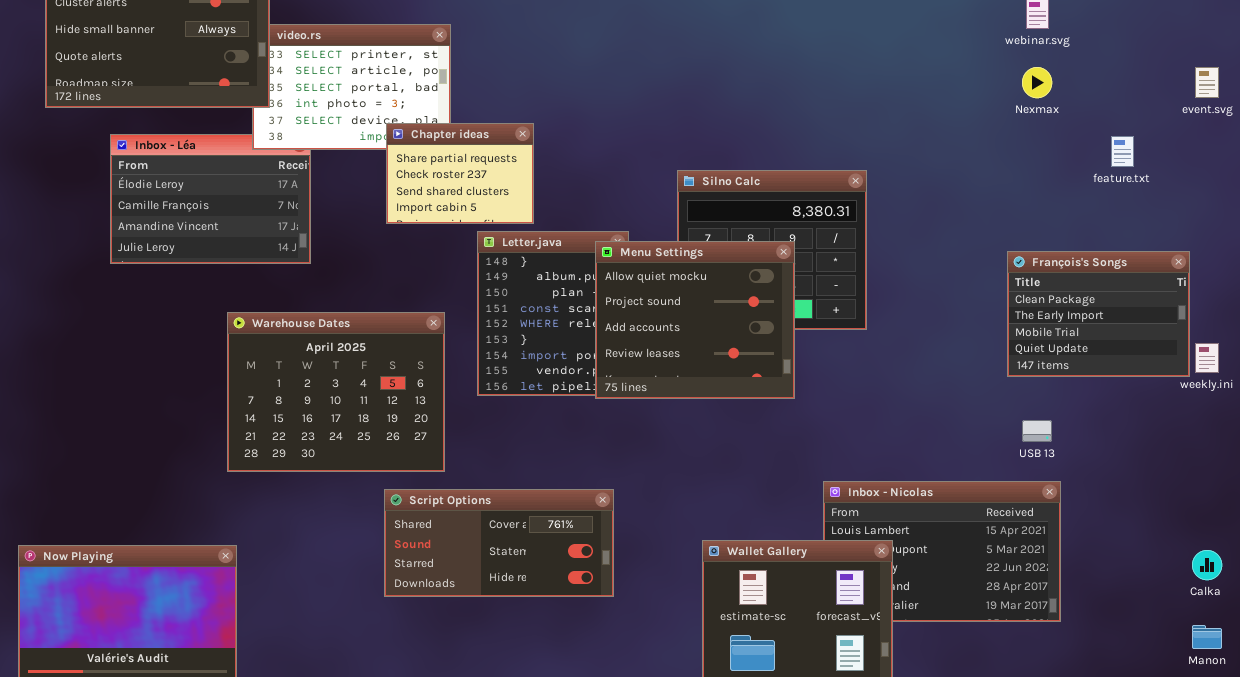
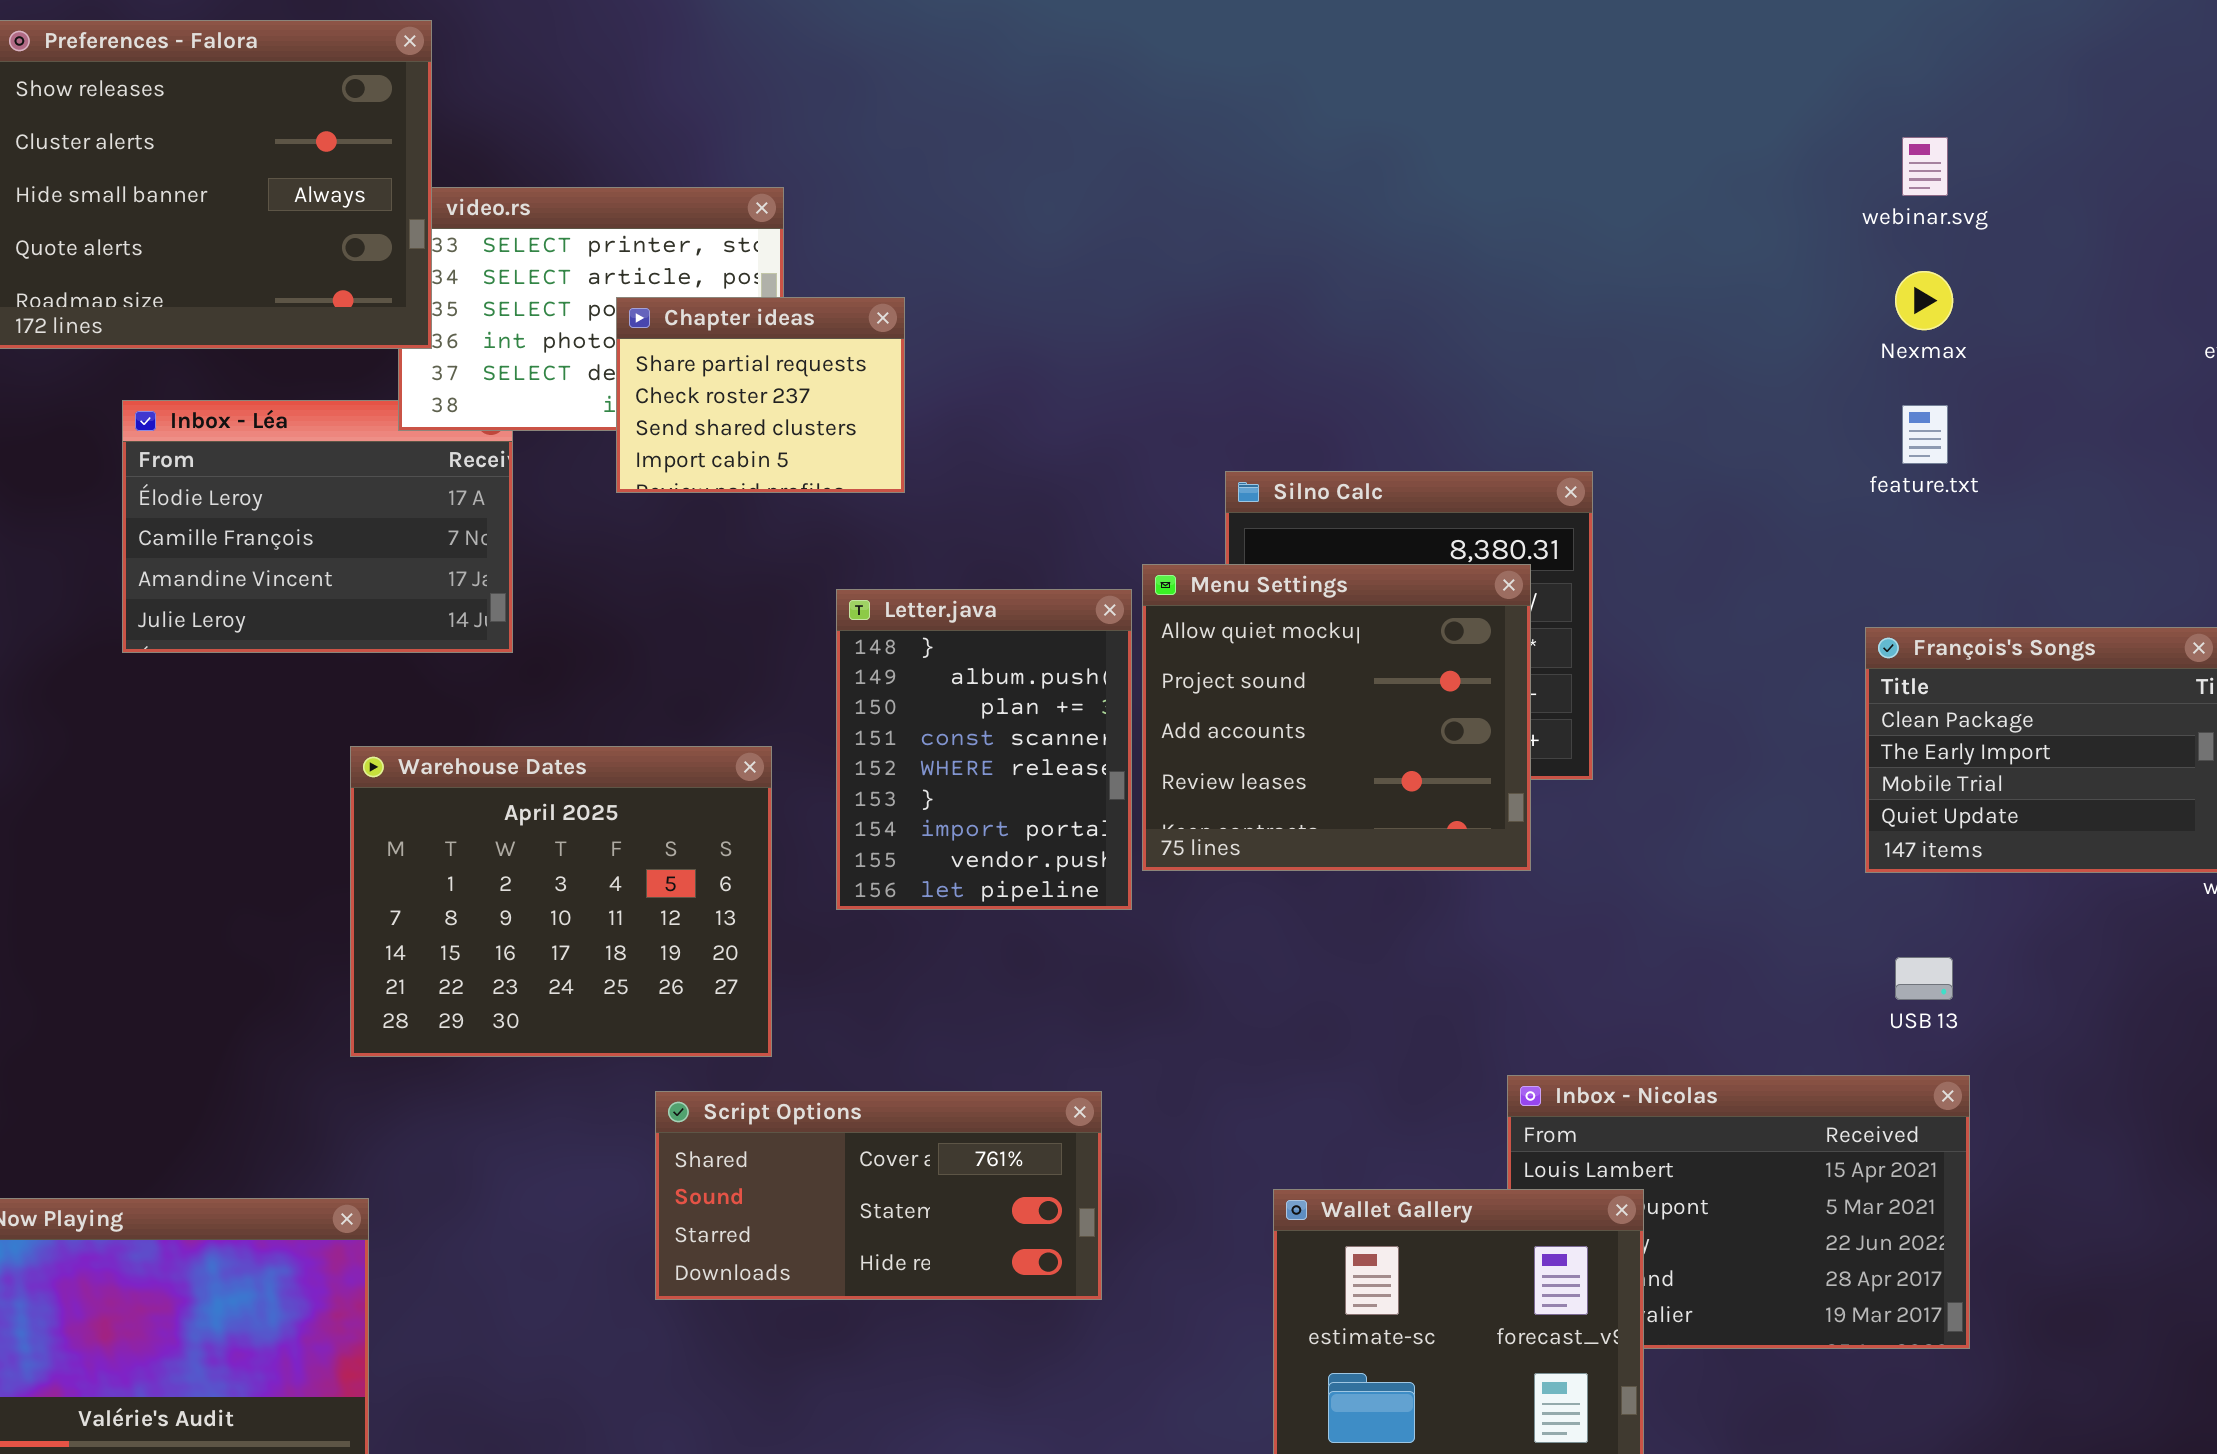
Chapter ideas: [386,123,534,224] -> [616,297,905,493], moved
feature.txt: [1111,136,1134,167] -> [1902,405,1948,464], moved
Menu Settings: [595,241,795,399] -> [1142,564,1531,871], moved

